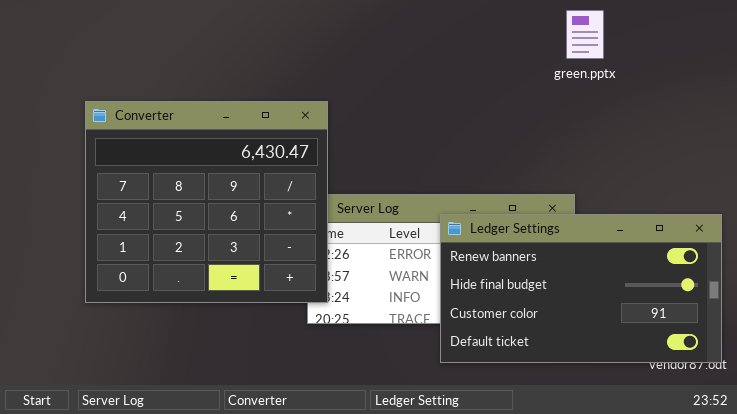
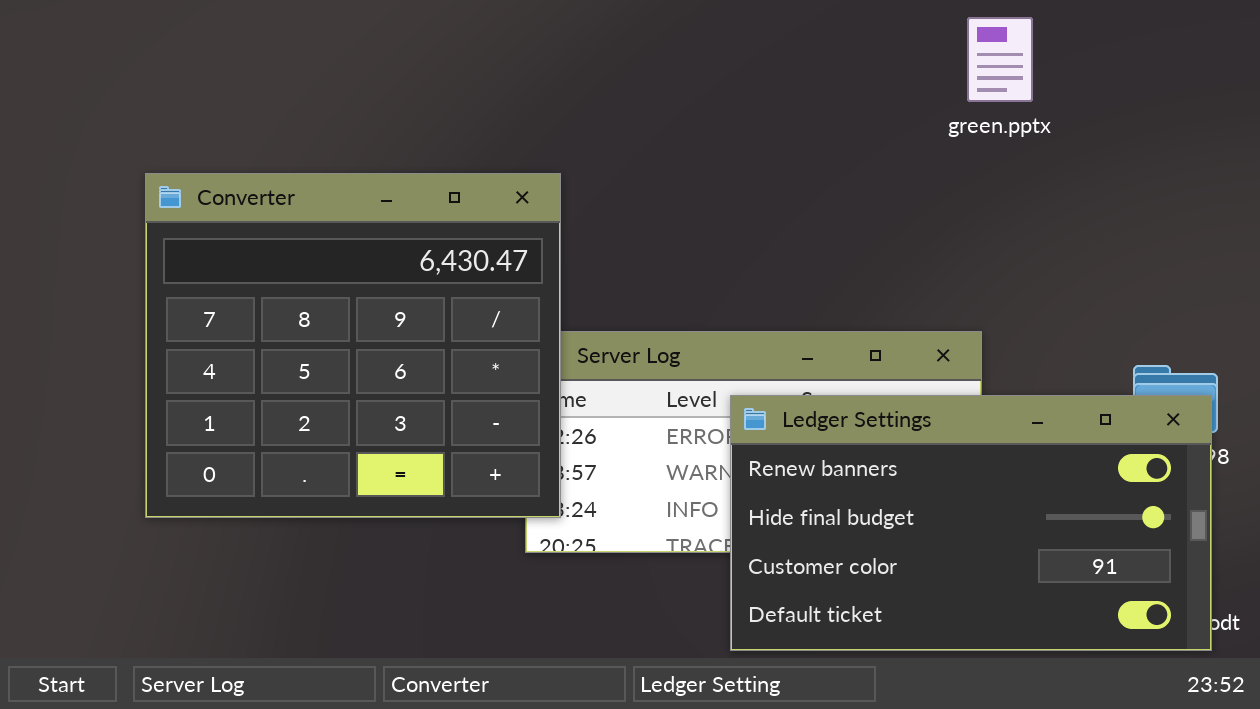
Ledger Settings: [440,214,722,363] -> [730,395,1212,651], moved

